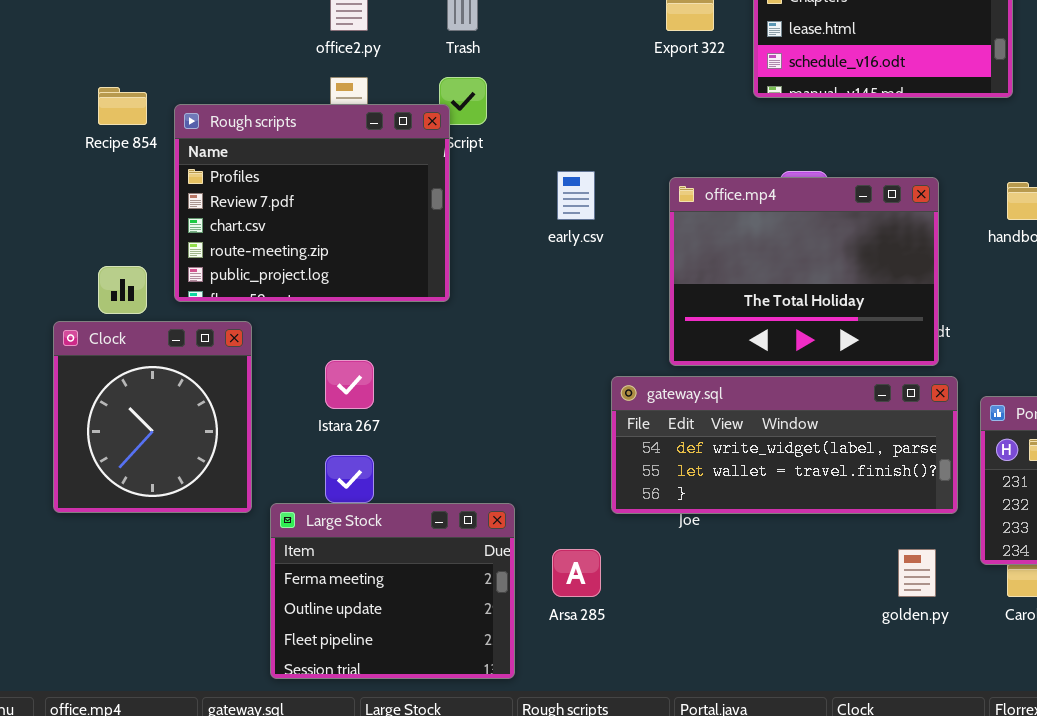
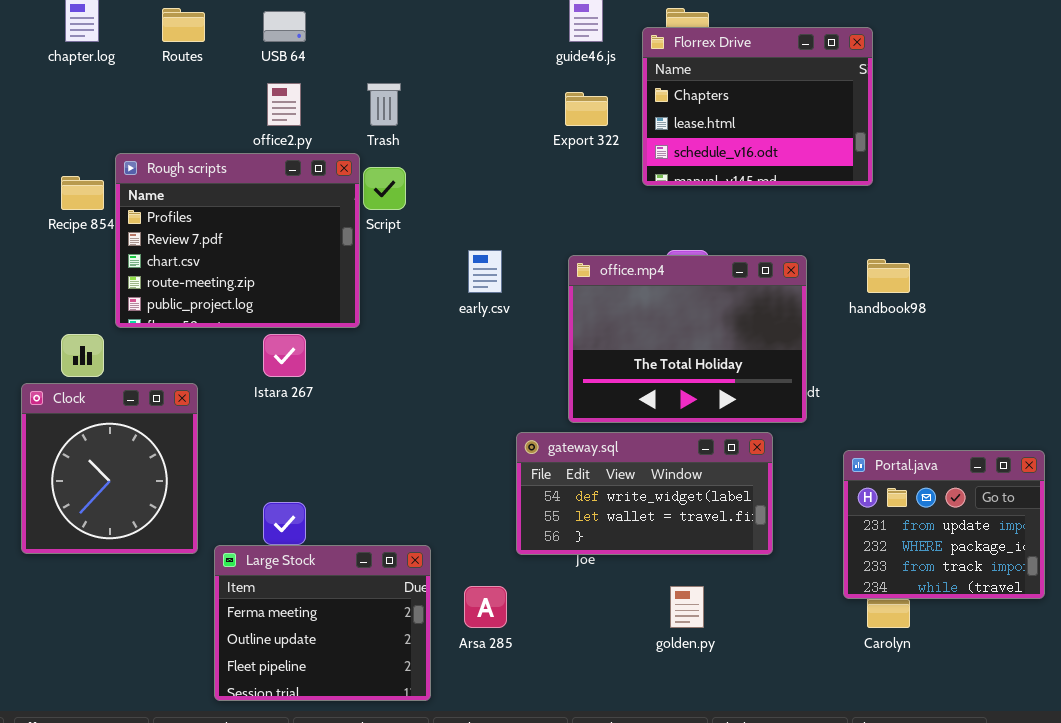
Rough scripts: [174,104,450,302] -> [115,153,360,328], moved
Istara 267: [325,360,374,409] -> [263,334,306,377], moved
gateway.sql: [611,376,958,514] -> [516,432,773,555], resized
golden.py: [898,549,936,597] -> [670,586,704,628], moved

